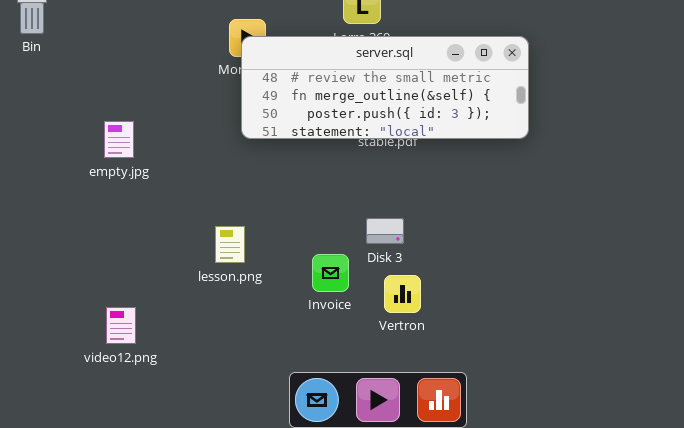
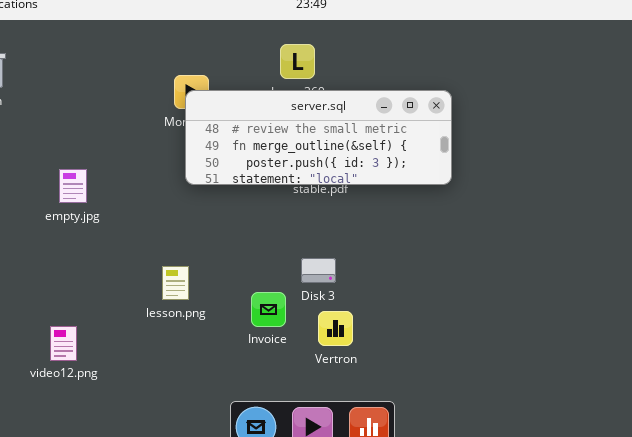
video12.png: [106,307,136,344] -> [50,326,77,361], moved

